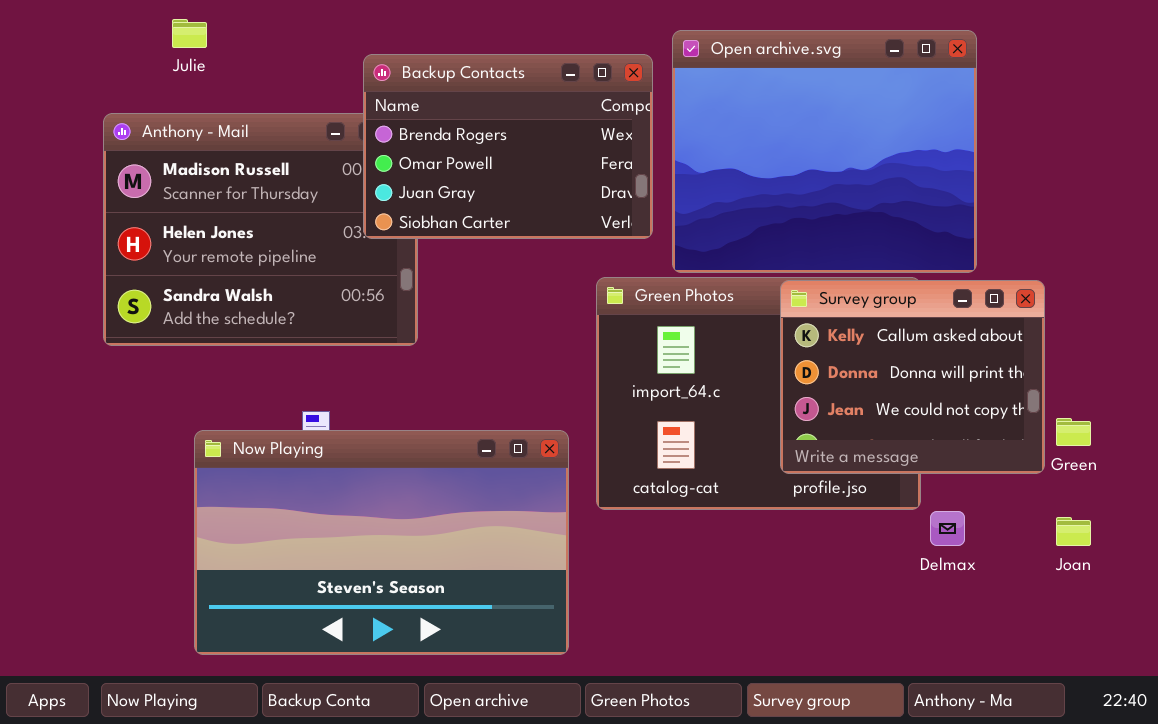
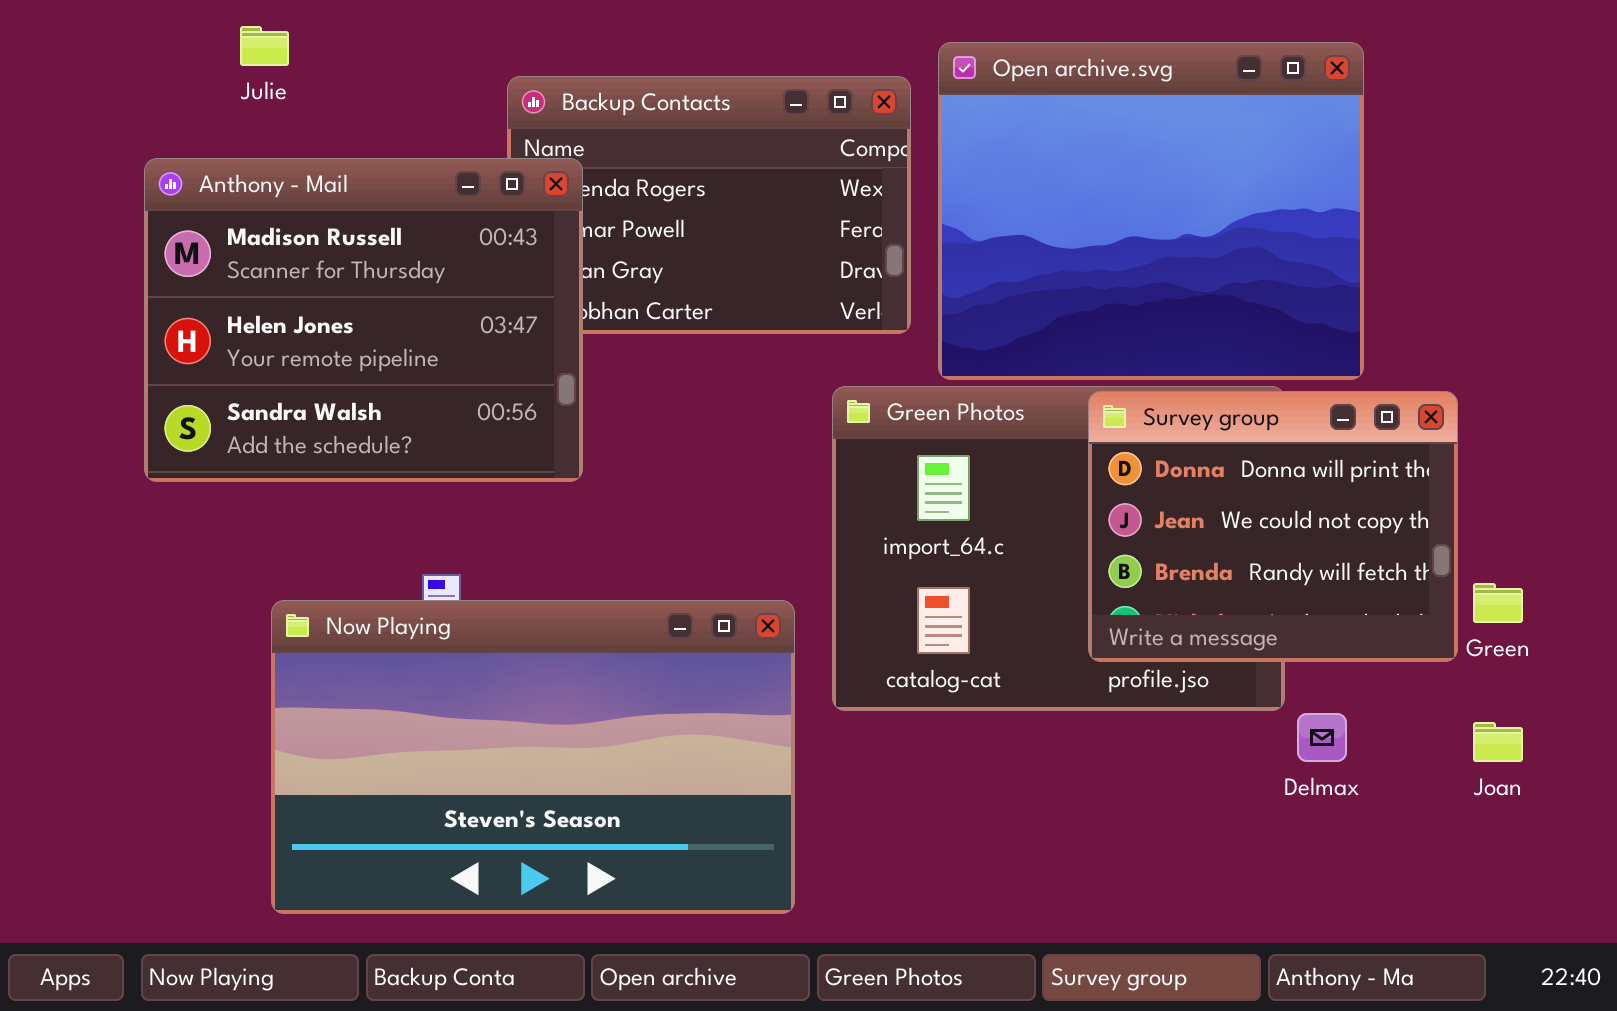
Anthony - Mail: [103,113,418,346] -> [144,158,583,482], raised
Survey group: [780,280,1045,474] -> [1088,391,1458,662], scrolled down 1 row

